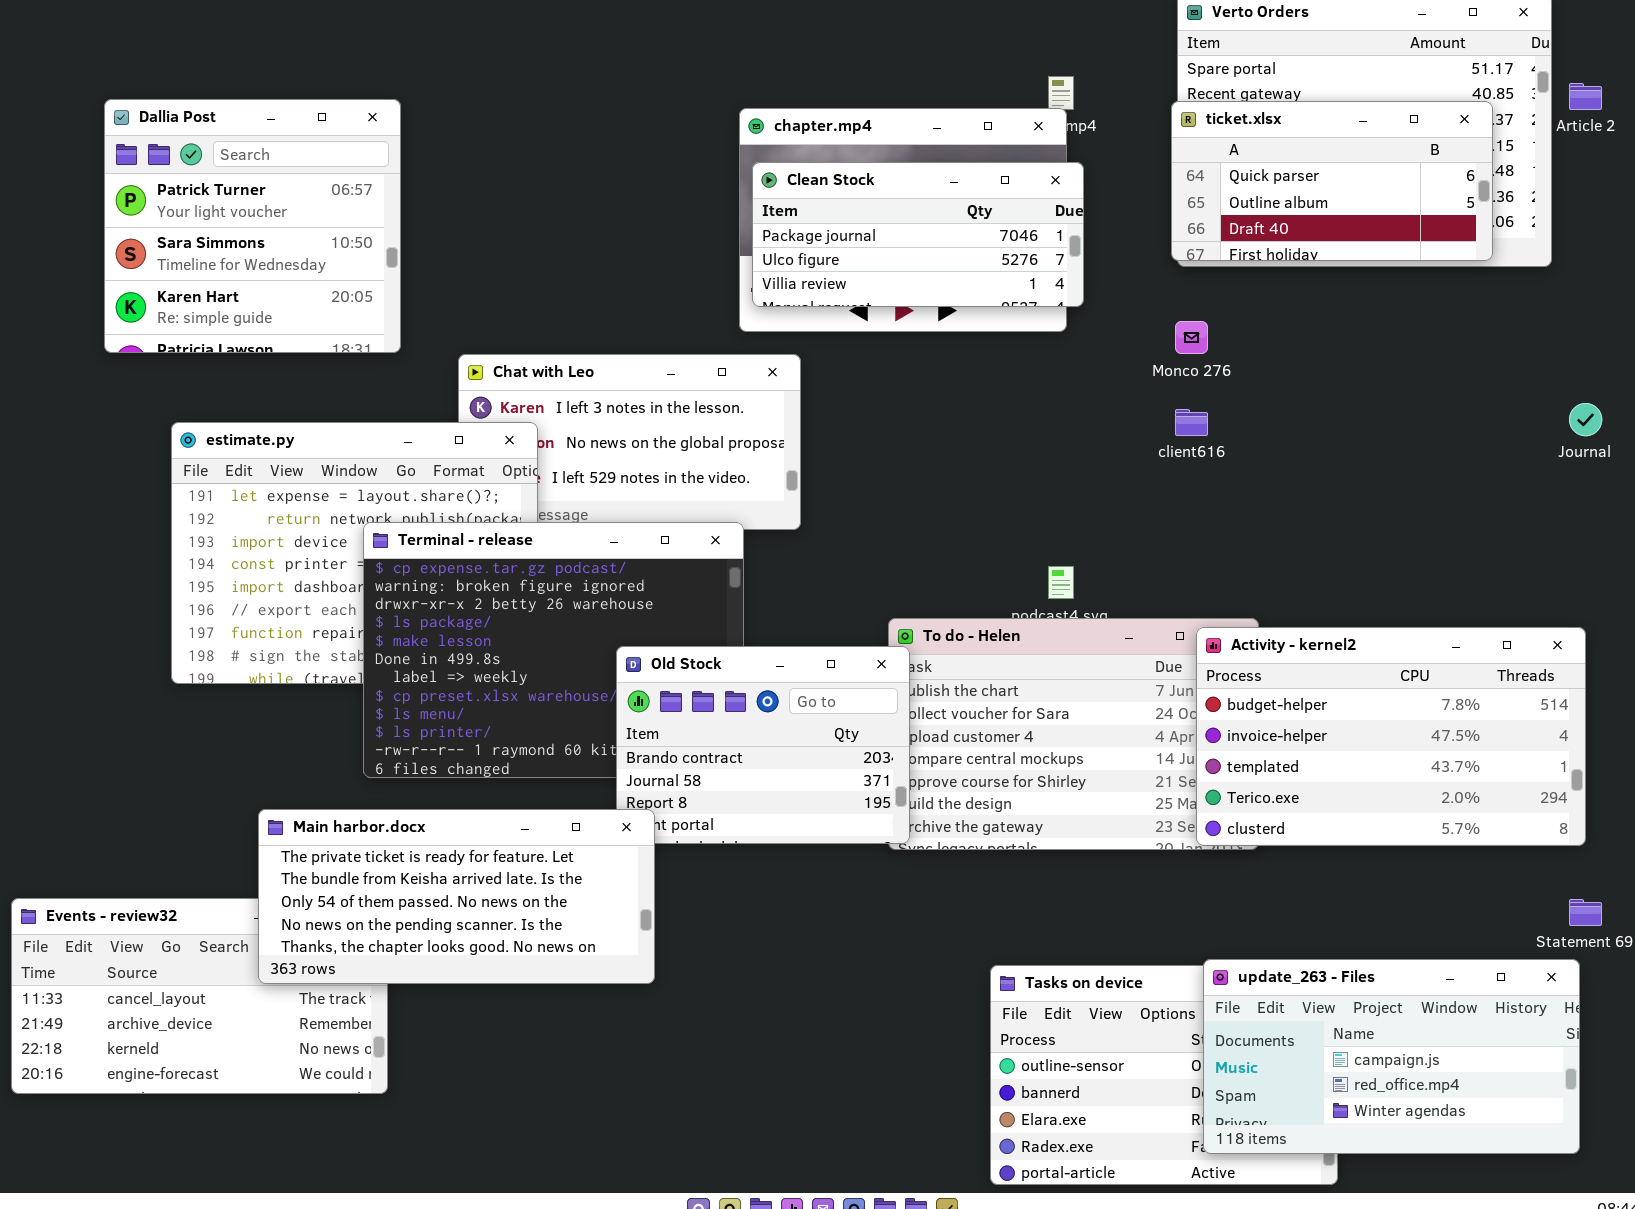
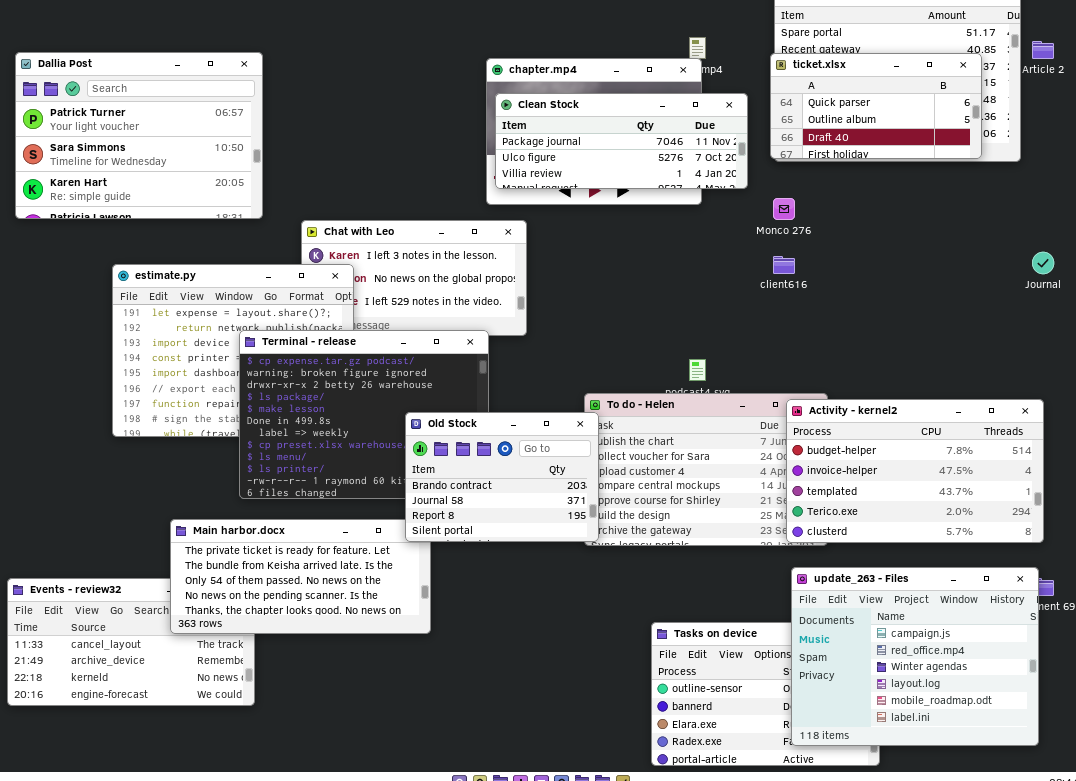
Dallia Post: [104,99,401,353] -> [15,52,263,219], resized
Clean Stock: [752,162,1084,307] -> [495,93,748,189], resized
Old Stock: [616,646,910,844] -> [405,412,599,542], raised
update_263 - Files: [1203,959,1580,1154] -> [791,567,1039,746], resized

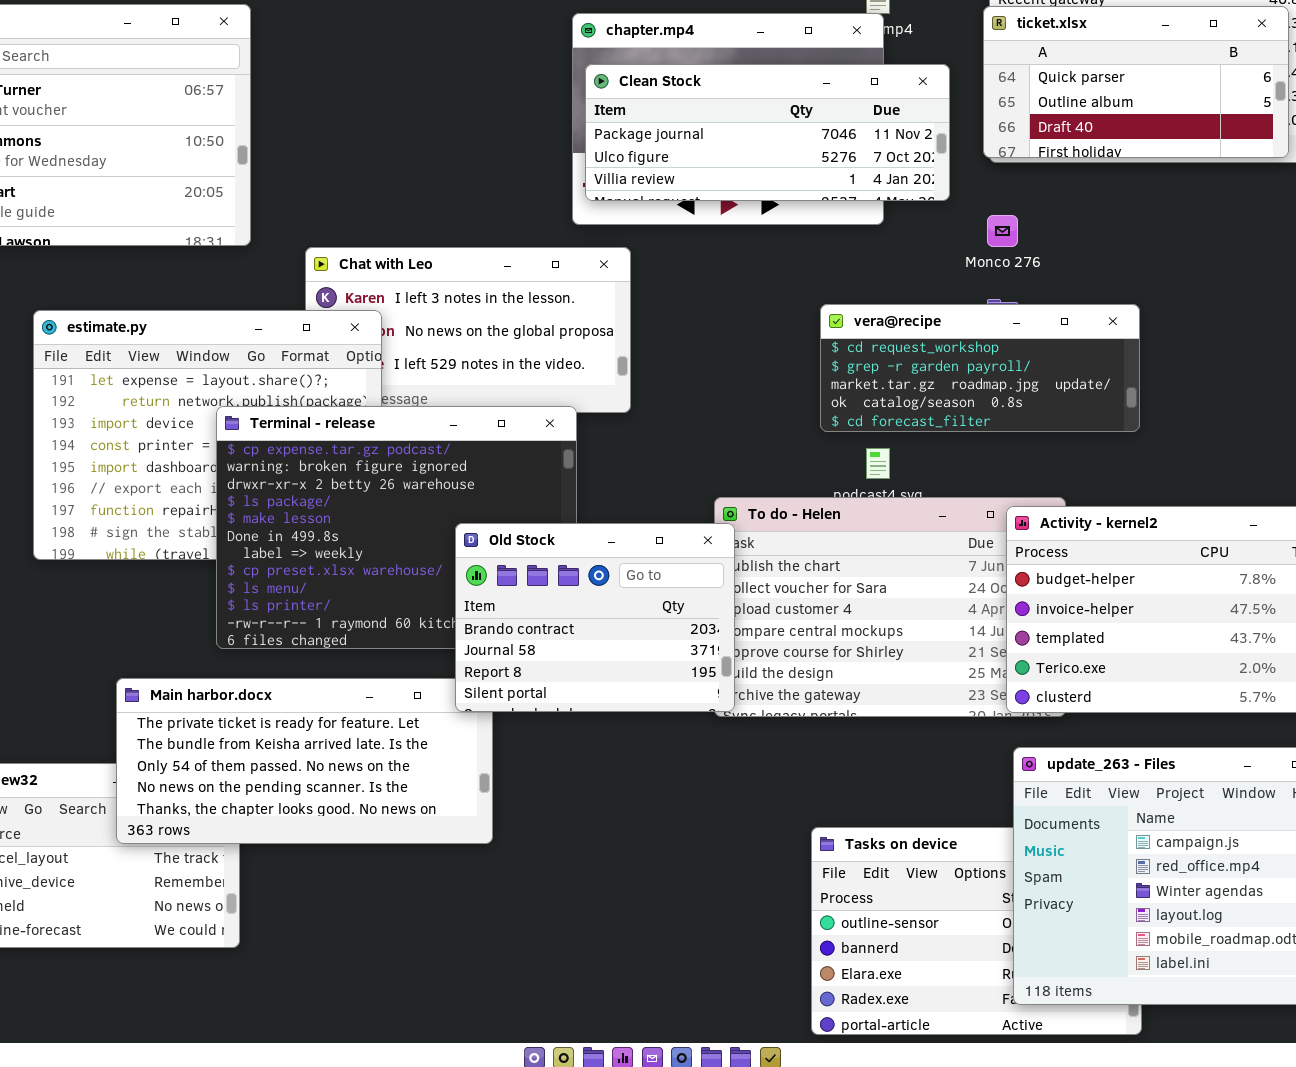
vera@recipe: none -> [820,304,1140,432], opened

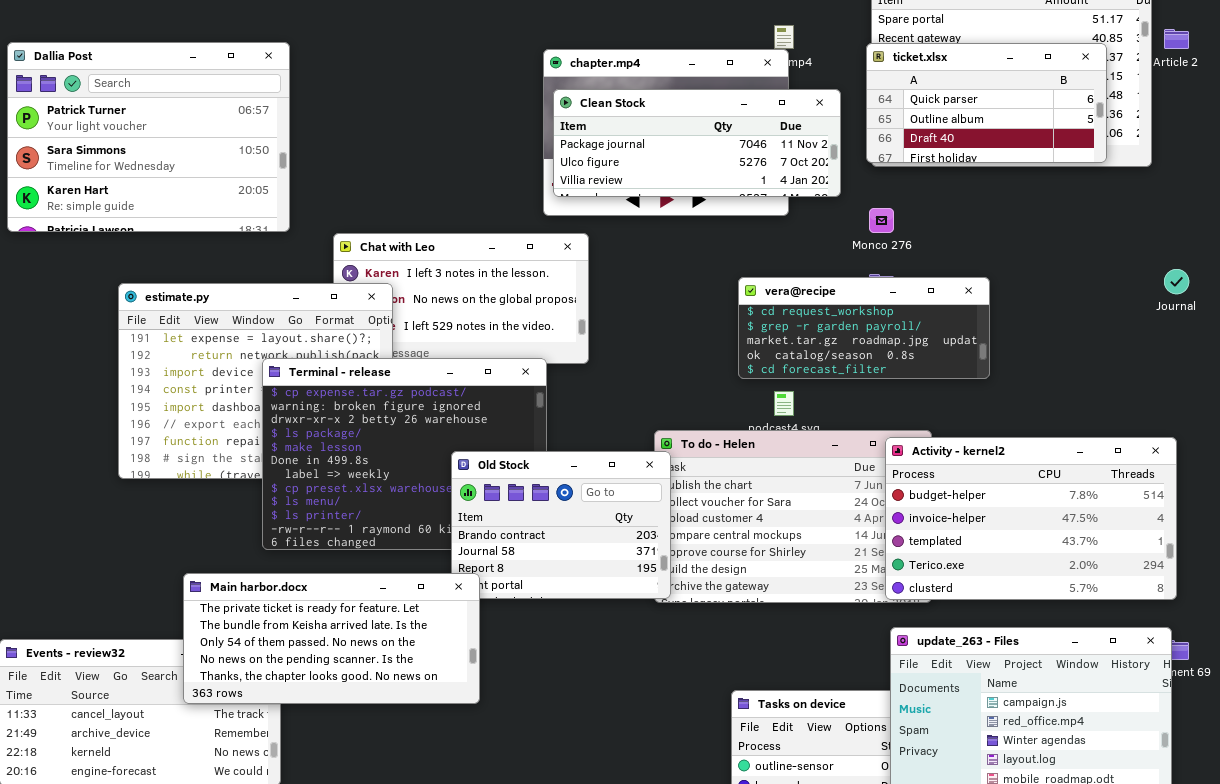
Main harbor.docx: [116,678,493,844] -> [183,573,480,704], raised

